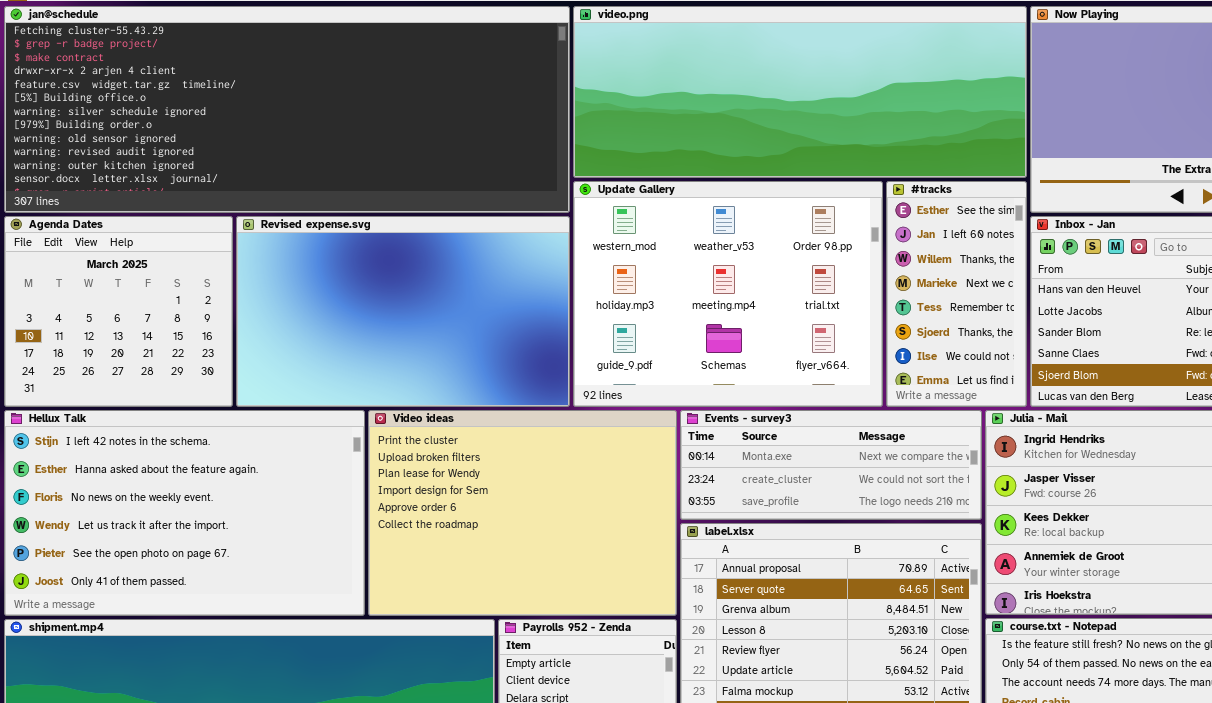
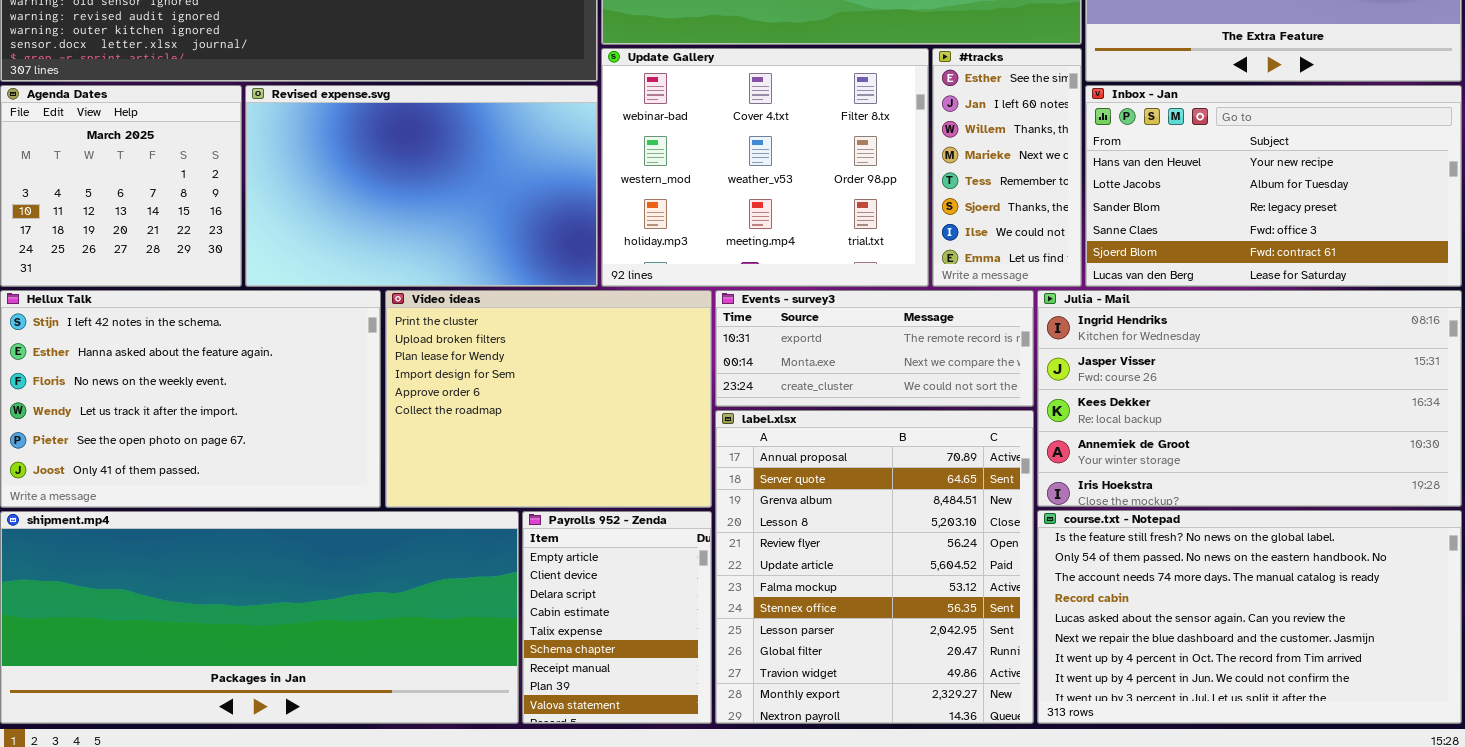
Update Gallery: [573,181,883,407] -> [601,48,929,287], scrolled up 1 row
Events - survey3: [680,410,982,520] -> [715,290,1034,407], scrolled up 1 row

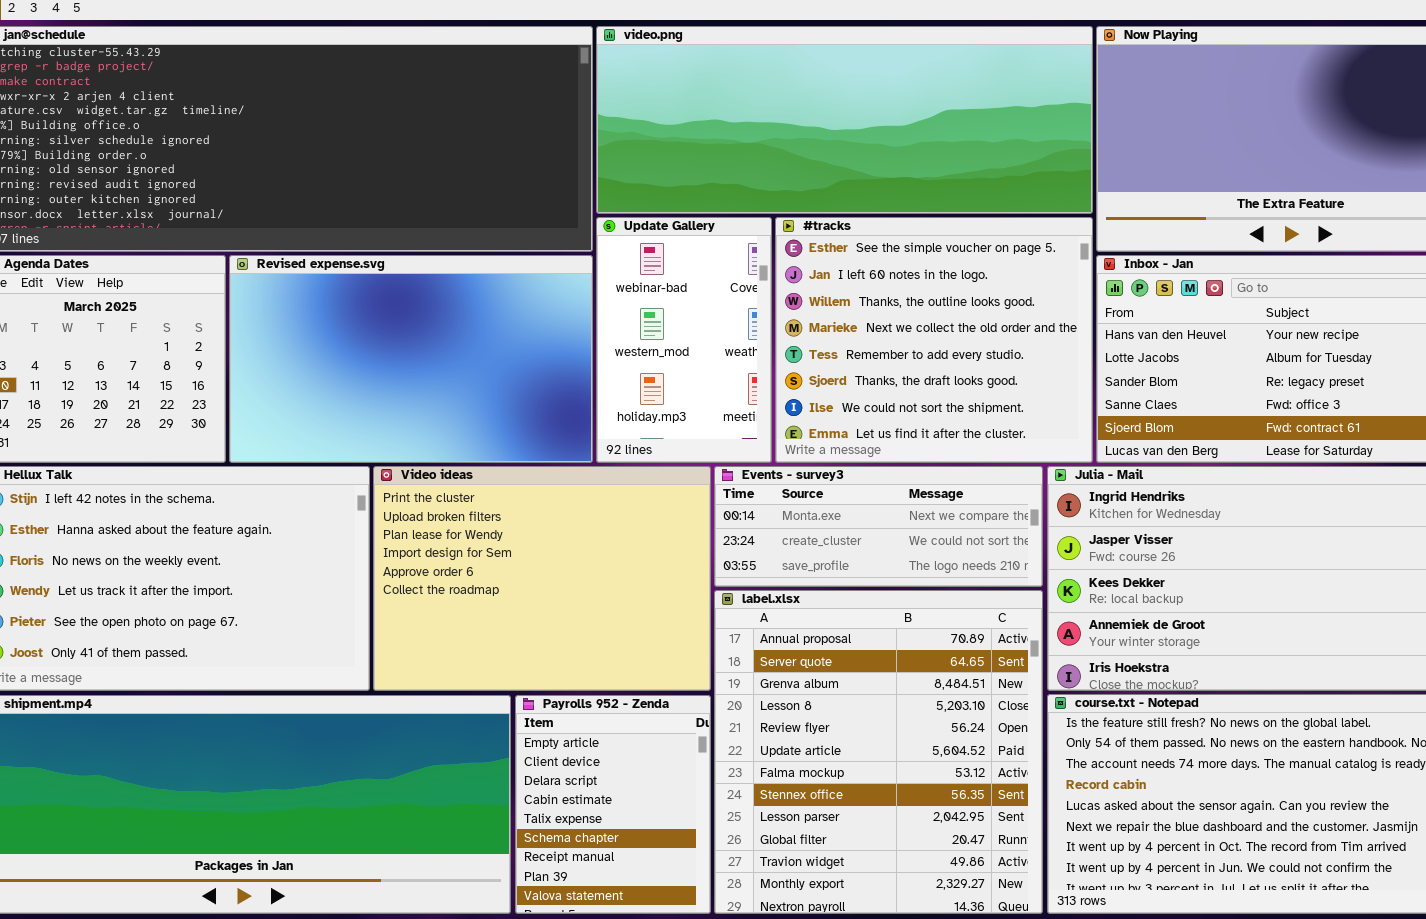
Update Gallery: [601,48,929,287] -> [596,217,772,463], resized
#tracks: [932,48,1082,287] -> [775,217,1093,463], resized
Events - survey3: [715,290,1034,407] -> [714,466,1043,587], scrolled down 1 row

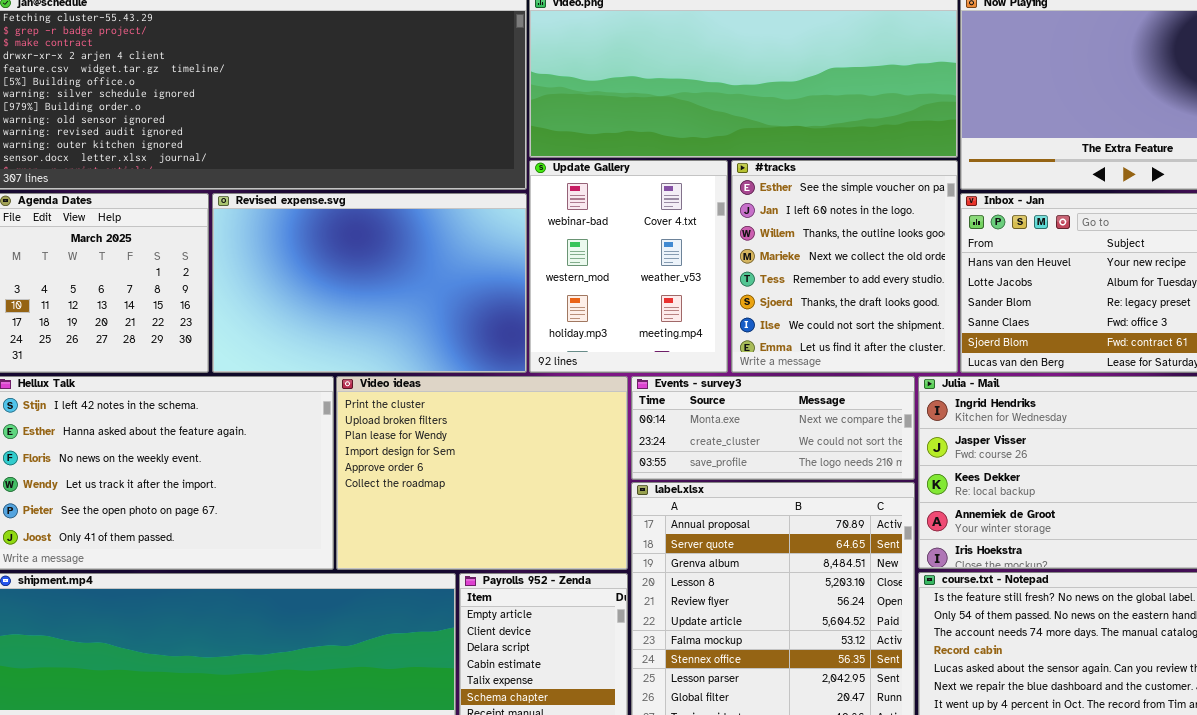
Update Gallery: [596,217,772,463] -> [529,160,728,373], resized
#tracks: [775,217,1093,463] -> [731,160,958,373], resized

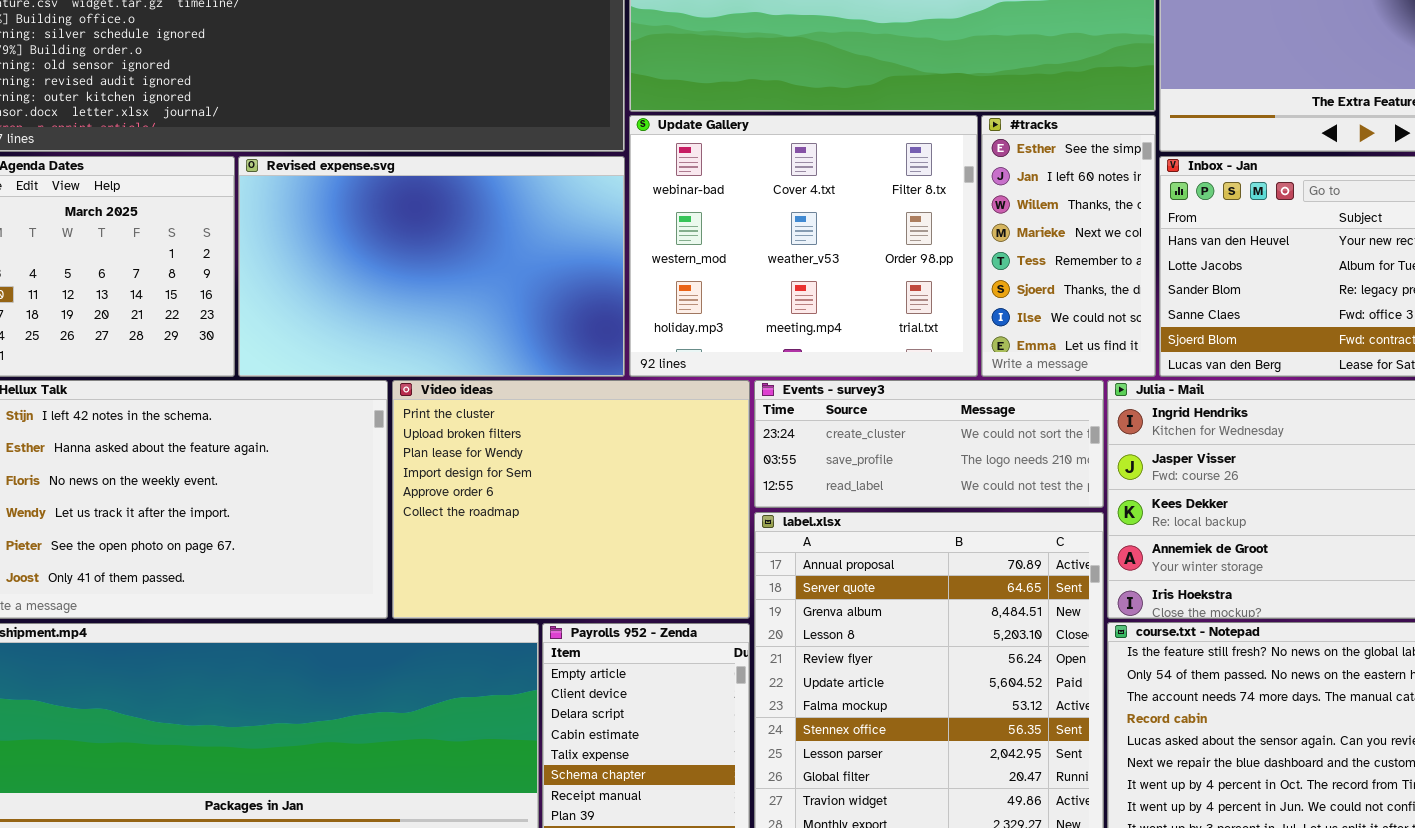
Update Gallery: [529,160,728,373] -> [629,115,978,377], resized
#tracks: [731,160,958,373] -> [981,115,1156,377], resized
Events - survey3: [631,376,915,480] -> [754,380,1104,508], scrolled down 1 row

